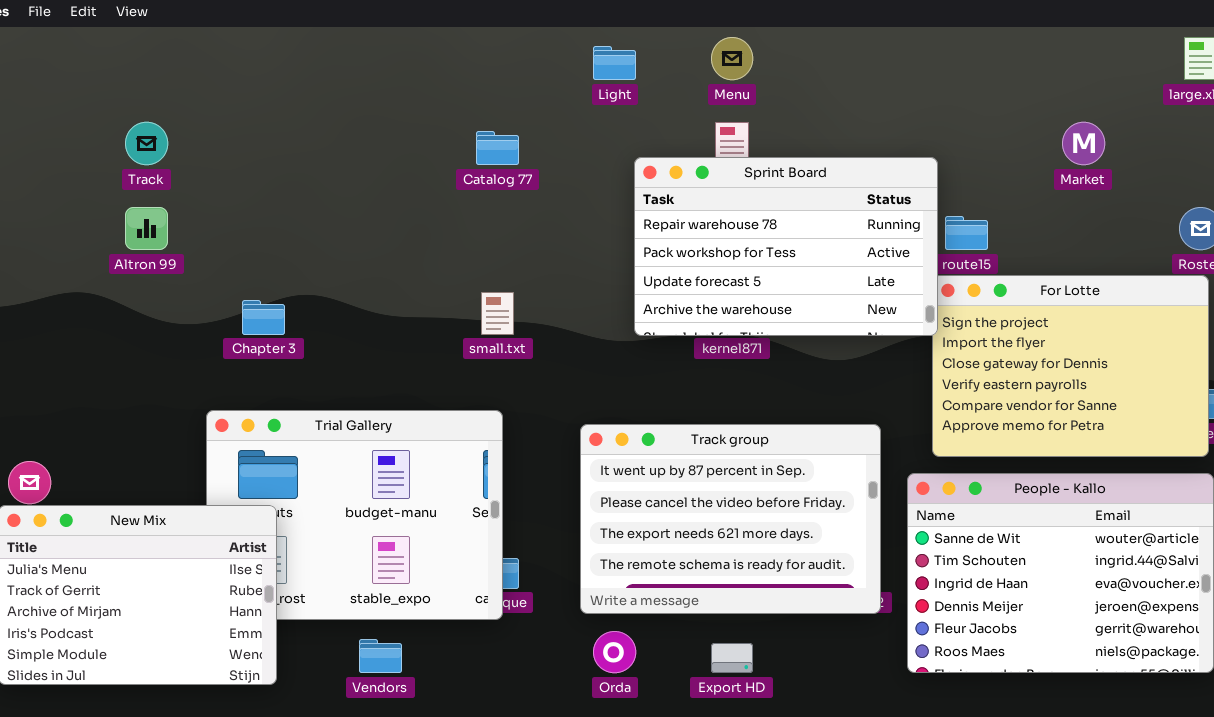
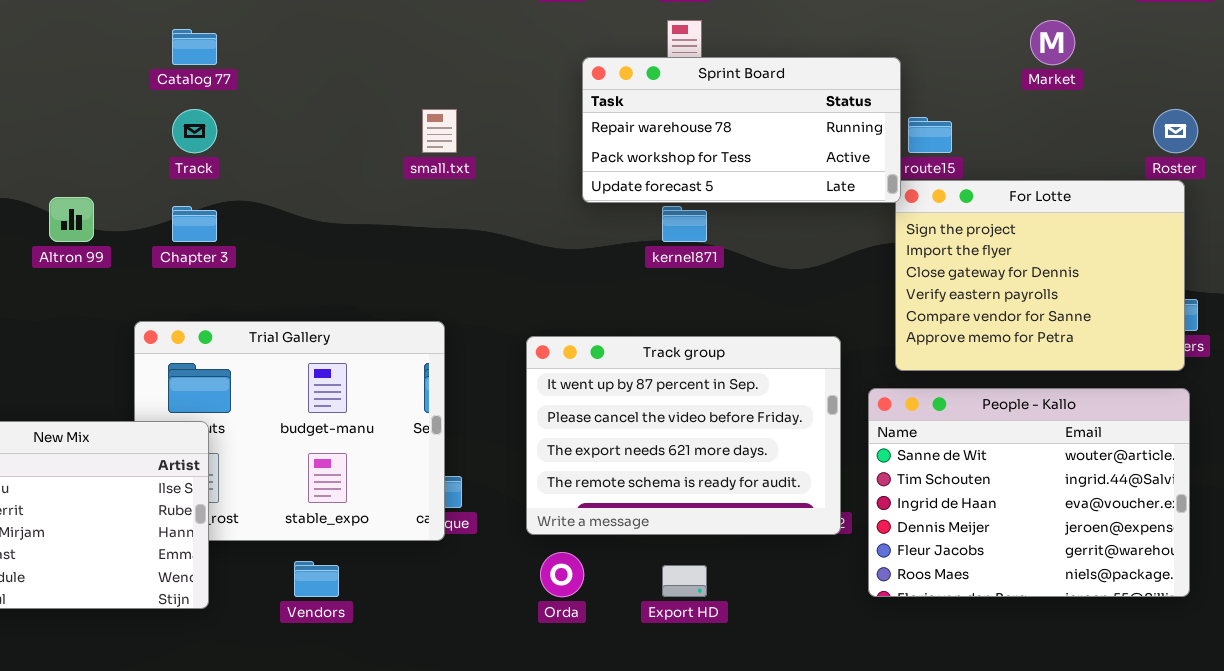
Track: [125,122,168,165] -> [172,109,217,153], moved
Catalog 77: [476,131,519,165] -> [172,29,217,65], moved
Sprint Board: [634,157,938,336] -> [582,57,901,203], resized
Altron 99: [125,207,168,250] -> [49,197,94,242], moved
small.txt: [481,292,514,335] -> [422,109,457,153], moved

